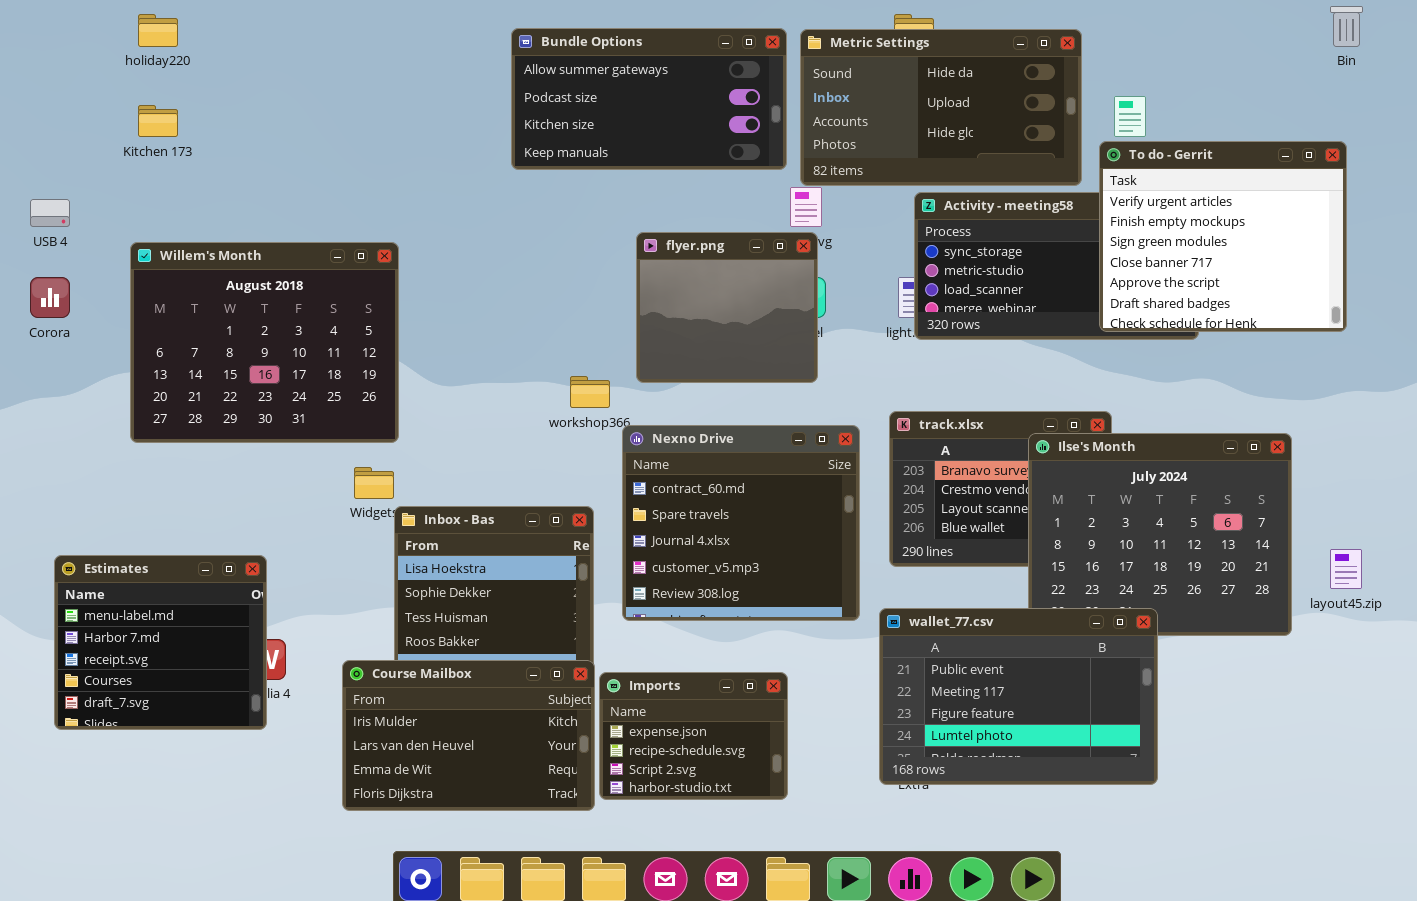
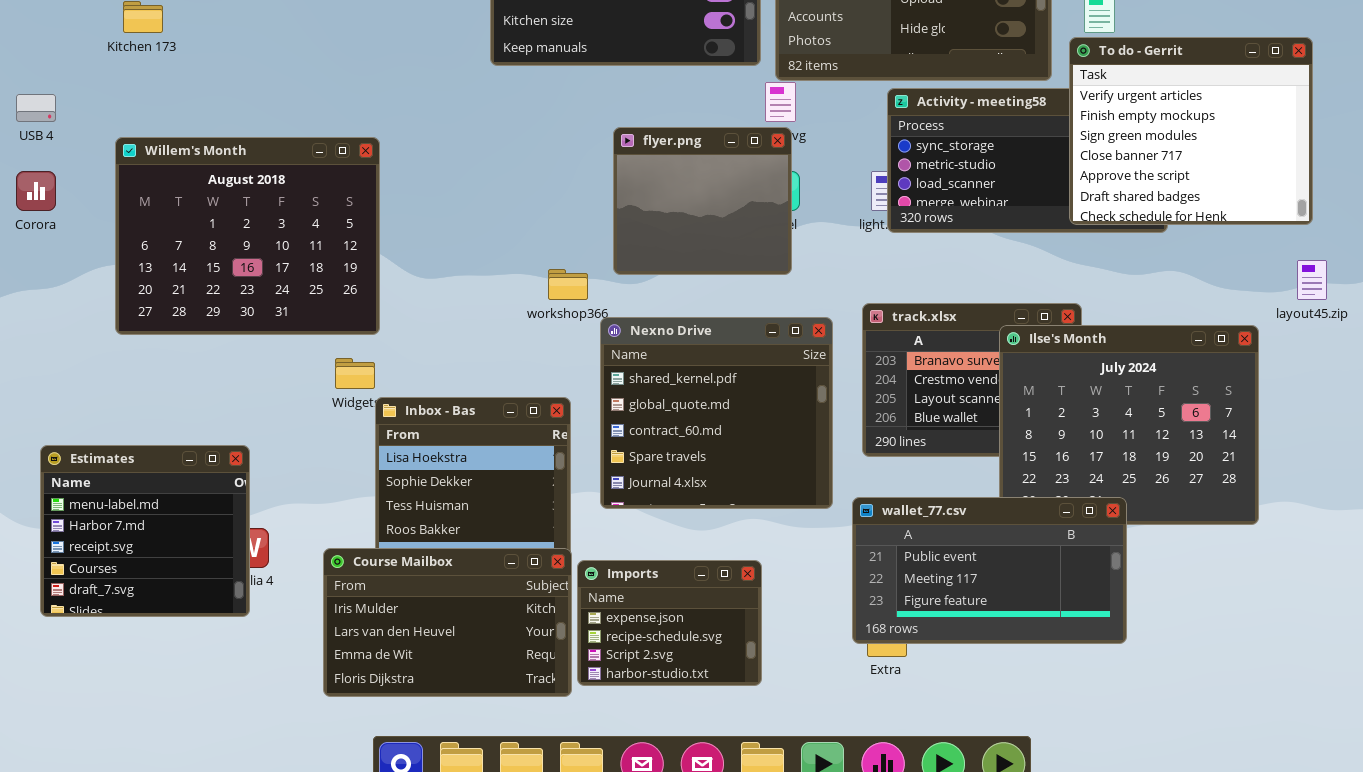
Nexno Drive: [622,425,860,621] -> [600,317,833,509], scrolled up 2 rows
layout45.zip: [1330,549,1362,589] -> [1297,260,1327,300], moved
wallet_77.csv: [879,608,1158,785] -> [852,497,1127,644], resized

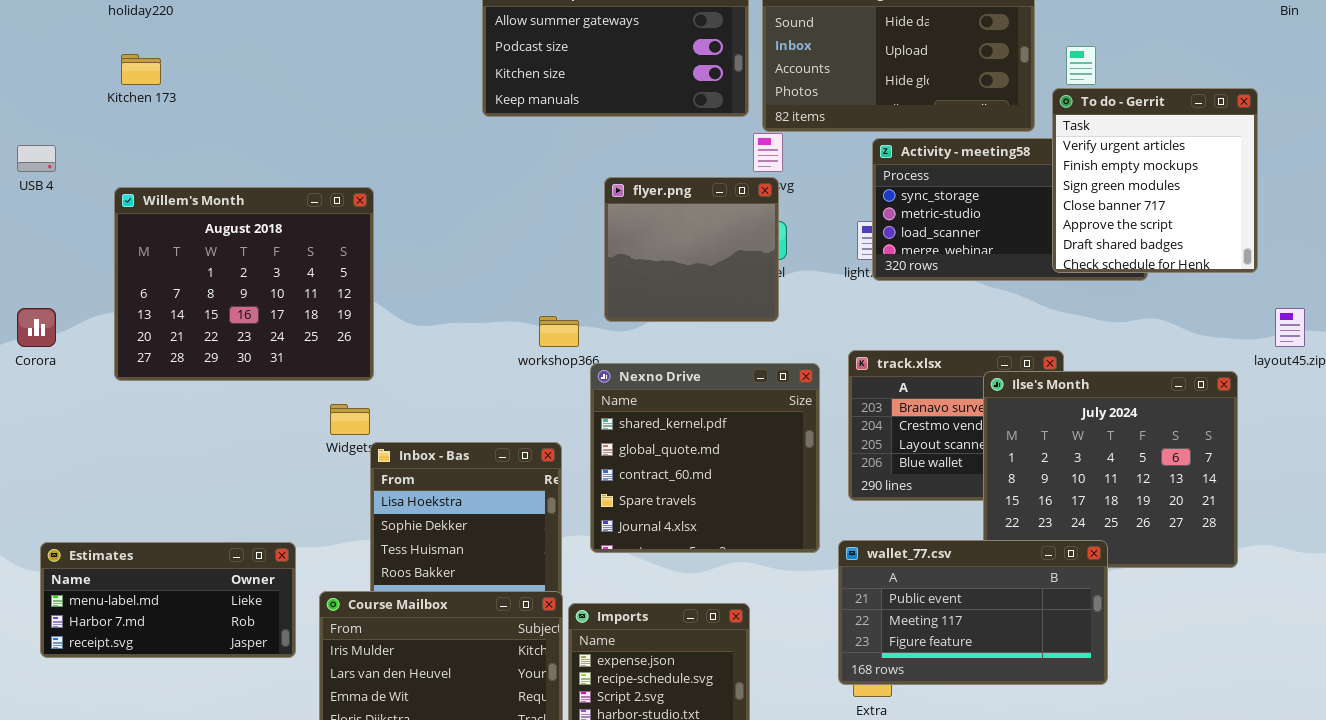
To do - Gerrit: [1069,37,1313,225] -> [1052,88,1258,273], resized
Corora: [16,171,56,211] -> [17,308,56,347], moved
Estimates: [40,445,250,617] -> [40,542,296,658], resized

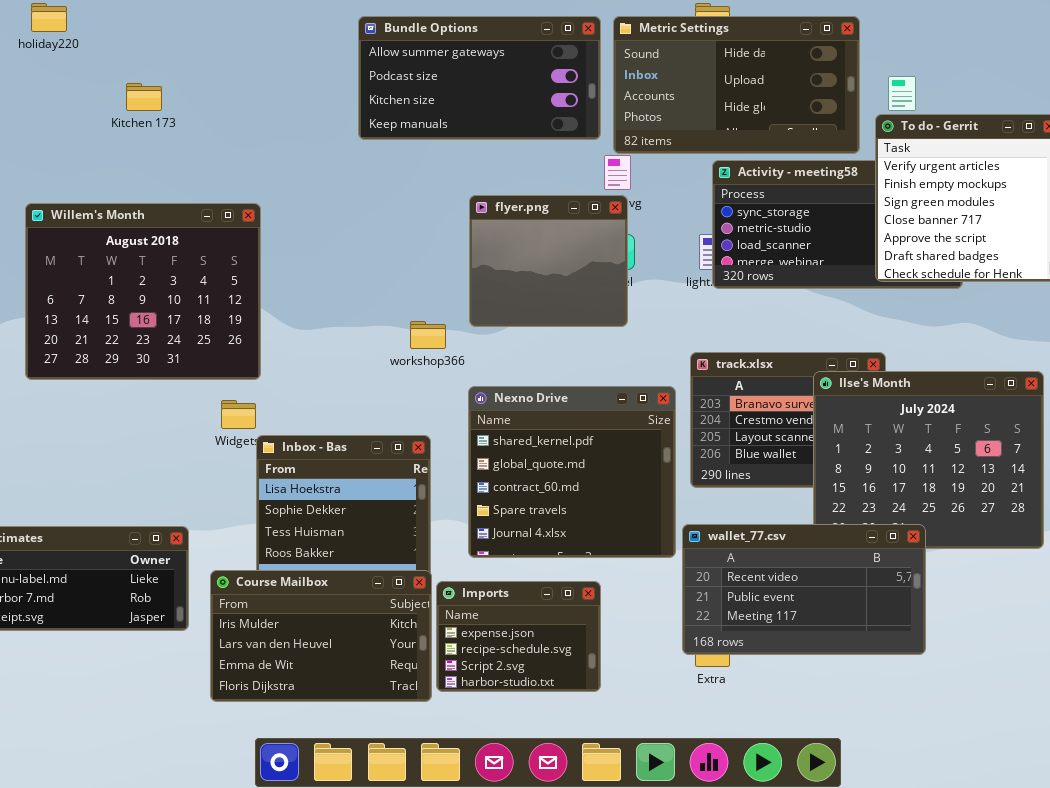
Kitchen 173: [121,54,161,85] -> [126,83,162,111], moved
Nexno Drive: [590,363,820,553] -> [468,386,676,558], moved
wallet_77.csv: [838,540,1108,685] -> [682,524,926,655], scrolled up 1 row

